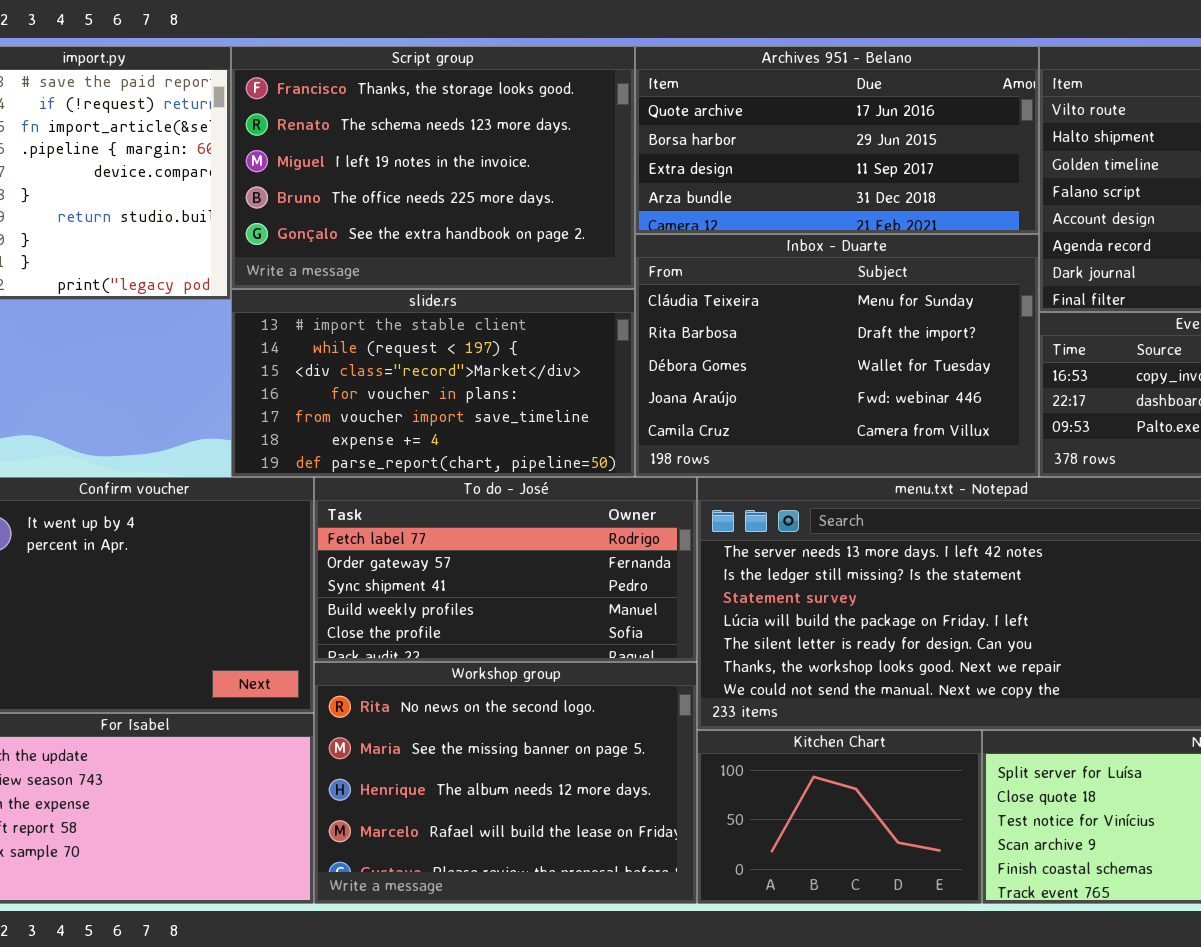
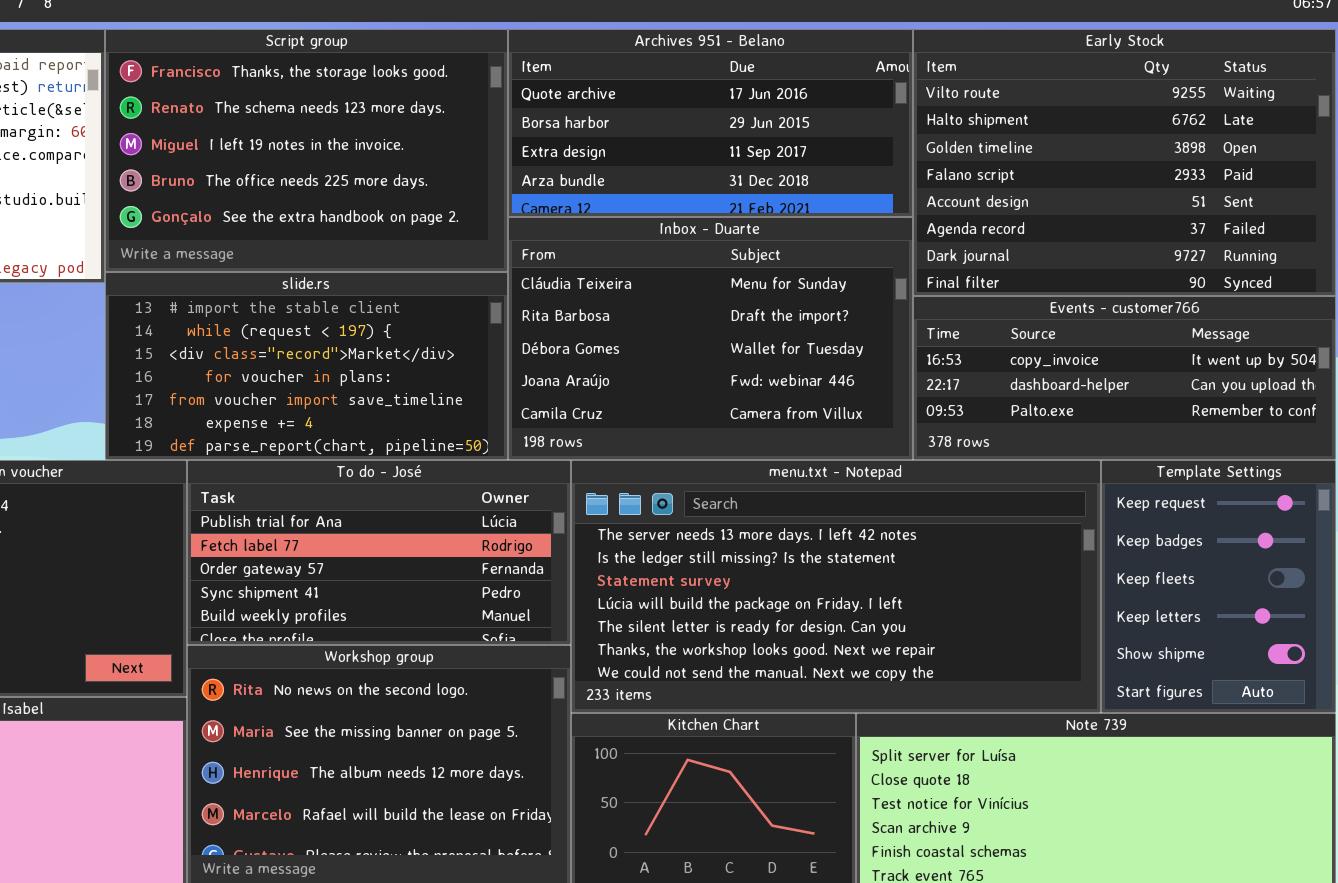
To do - José: [314,477,697,662] -> [187,460,571,645], scrolled up 1 row

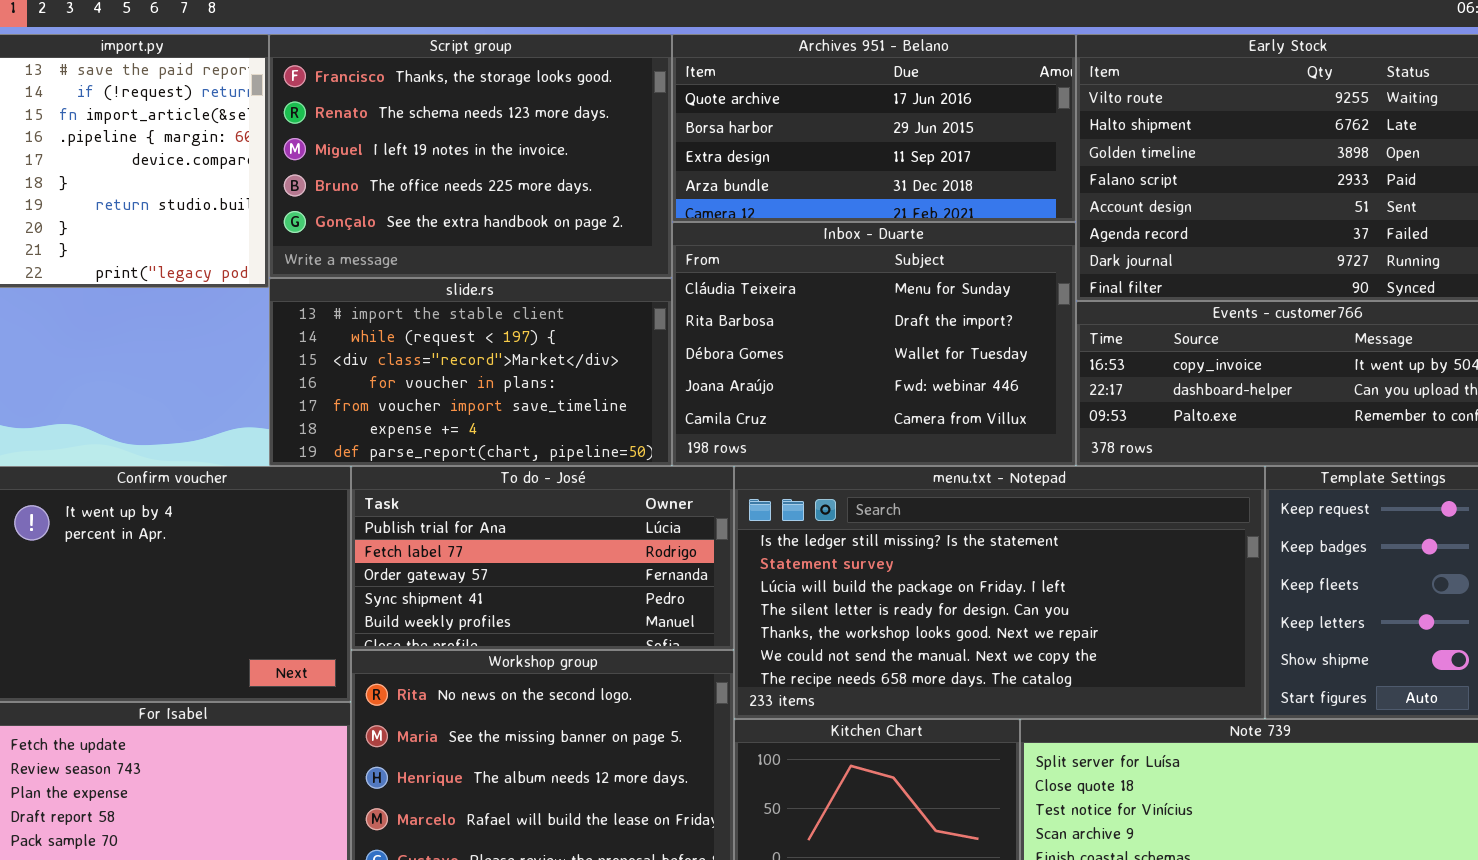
menu.txt - Notepad: [571,460,1101,713] -> [734,466,1265,719], scrolled down 1 row

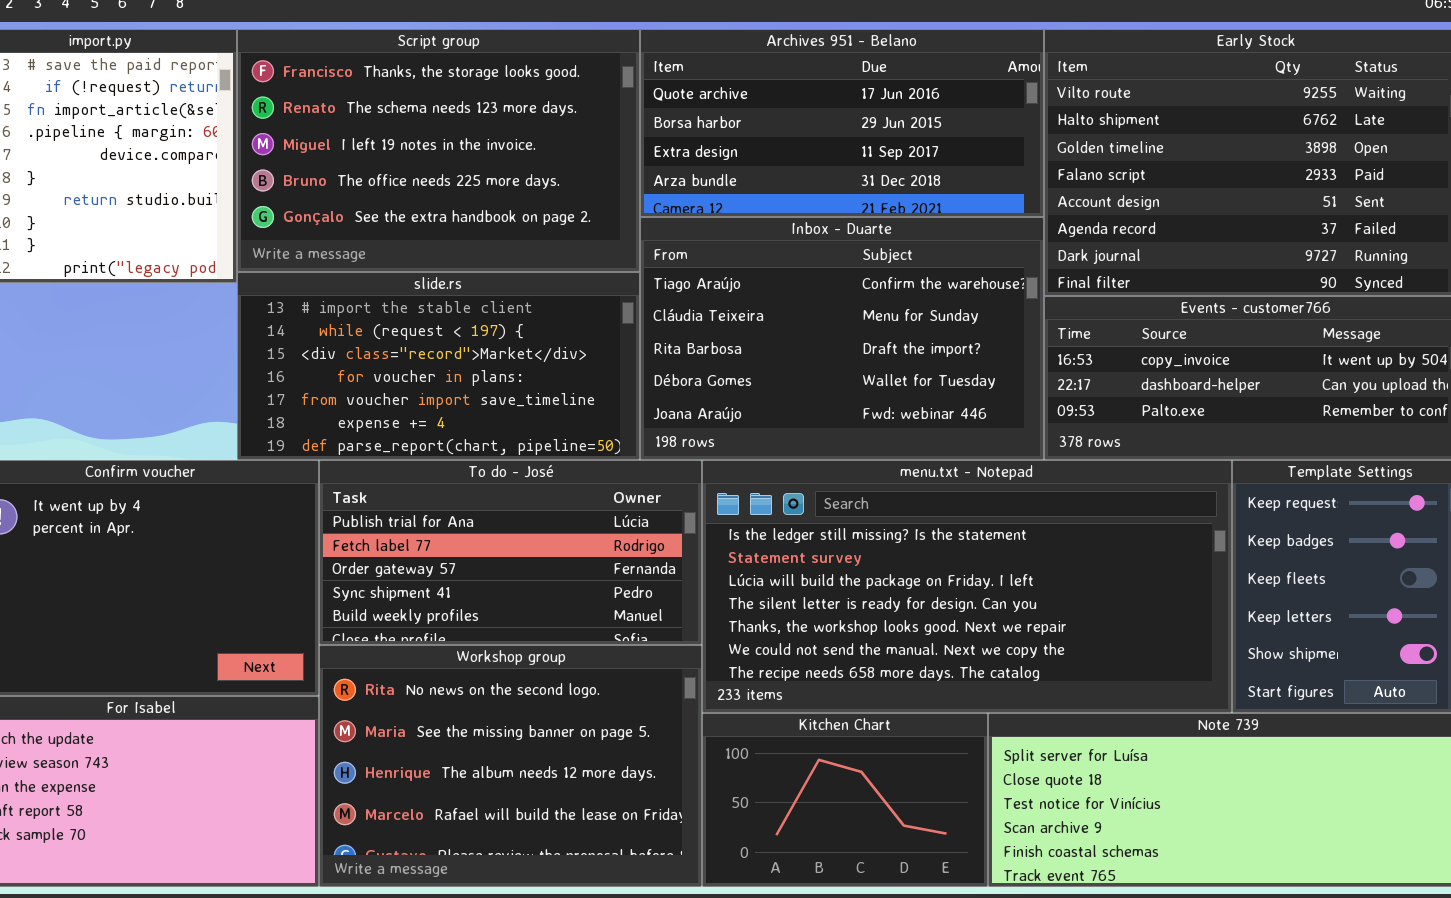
Inbox - Duarte: [672,222,1076,466] -> [640,217,1044,460], scrolled up 1 row

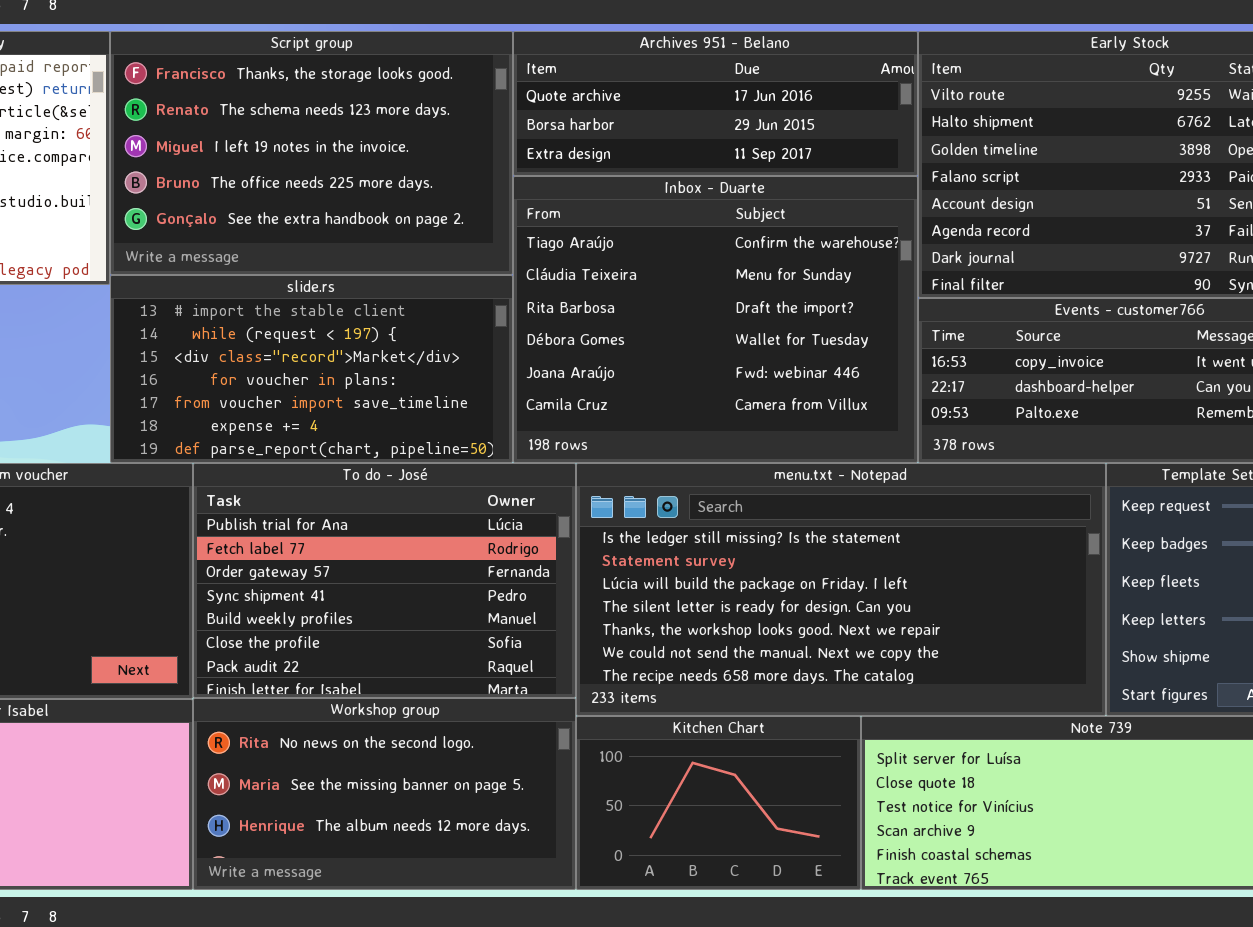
Archives 951 - Belano: [640,29,1044,217] -> [513,31,918,176], resized
Inbox - Duarte: [640,217,1044,460] -> [513,176,918,463], resized
To do - José: [319,460,702,645] -> [193,463,576,698], resized
Workshop group: [319,645,702,887] -> [193,698,576,890], resized

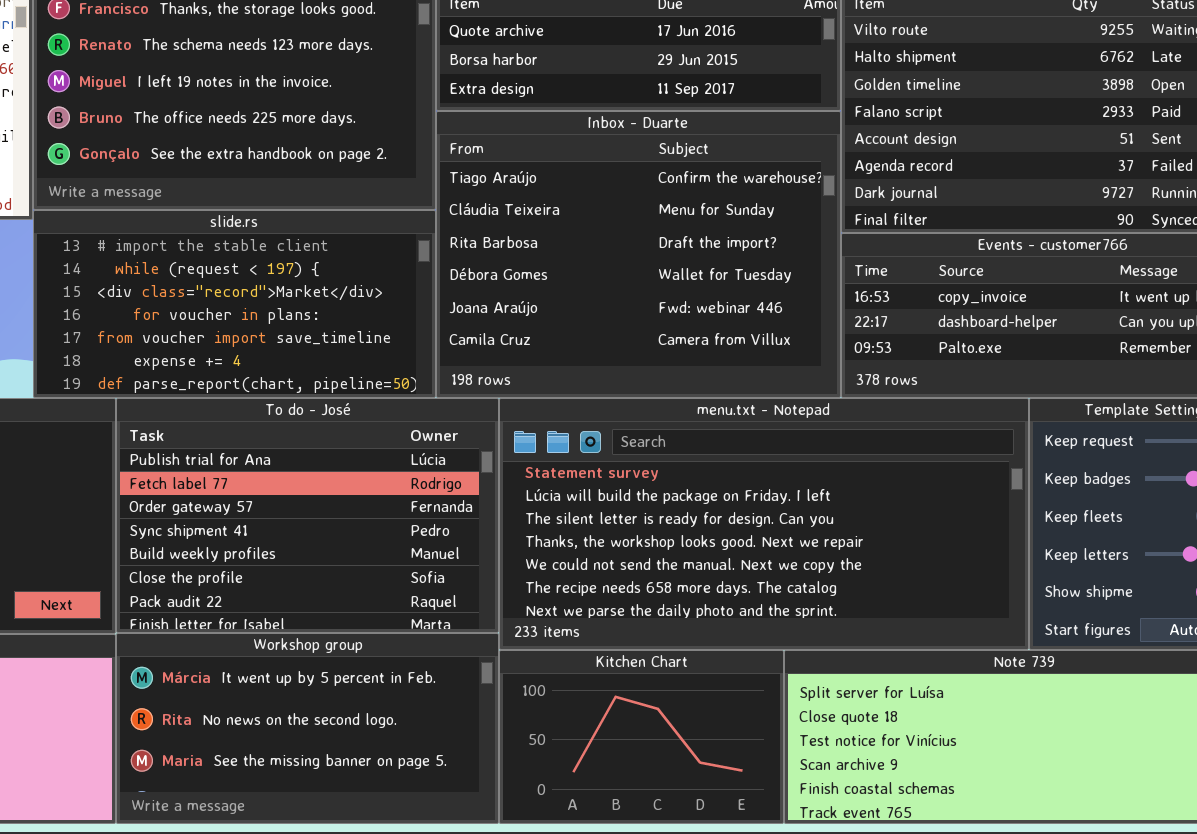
menu.txt - Notepad: [576,463,1106,716] -> [499,398,1029,650], scrolled down 1 row
Workshop group: [193,698,576,890] -> [116,633,499,824], scrolled up 1 row

